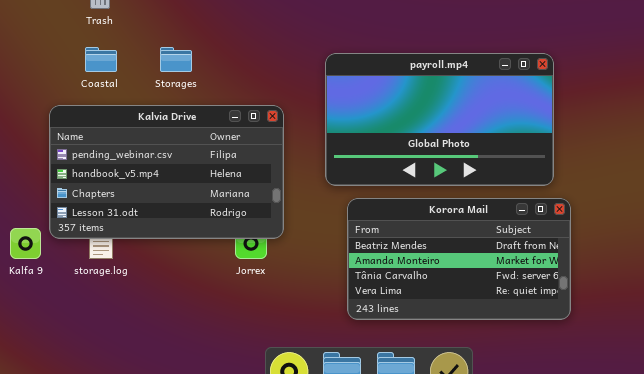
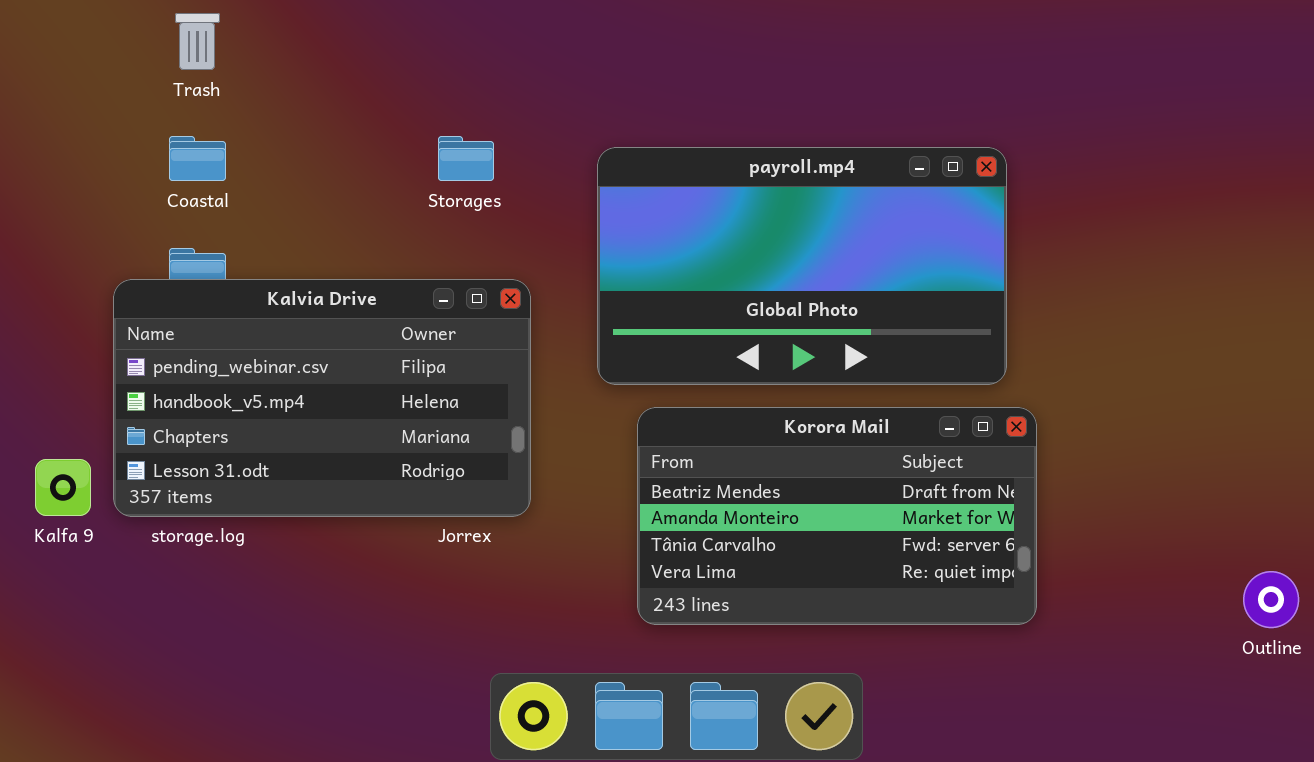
Storages: [160,47,192,72] -> [438,136,494,181], moved
Kalvia Drive: [49,105,284,239] -> [113,279,531,517], moved

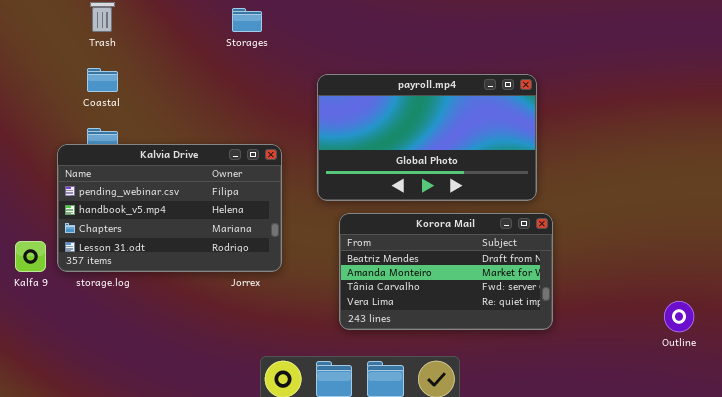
Storages: [438,136,494,181] -> [232,8,262,32], moved

